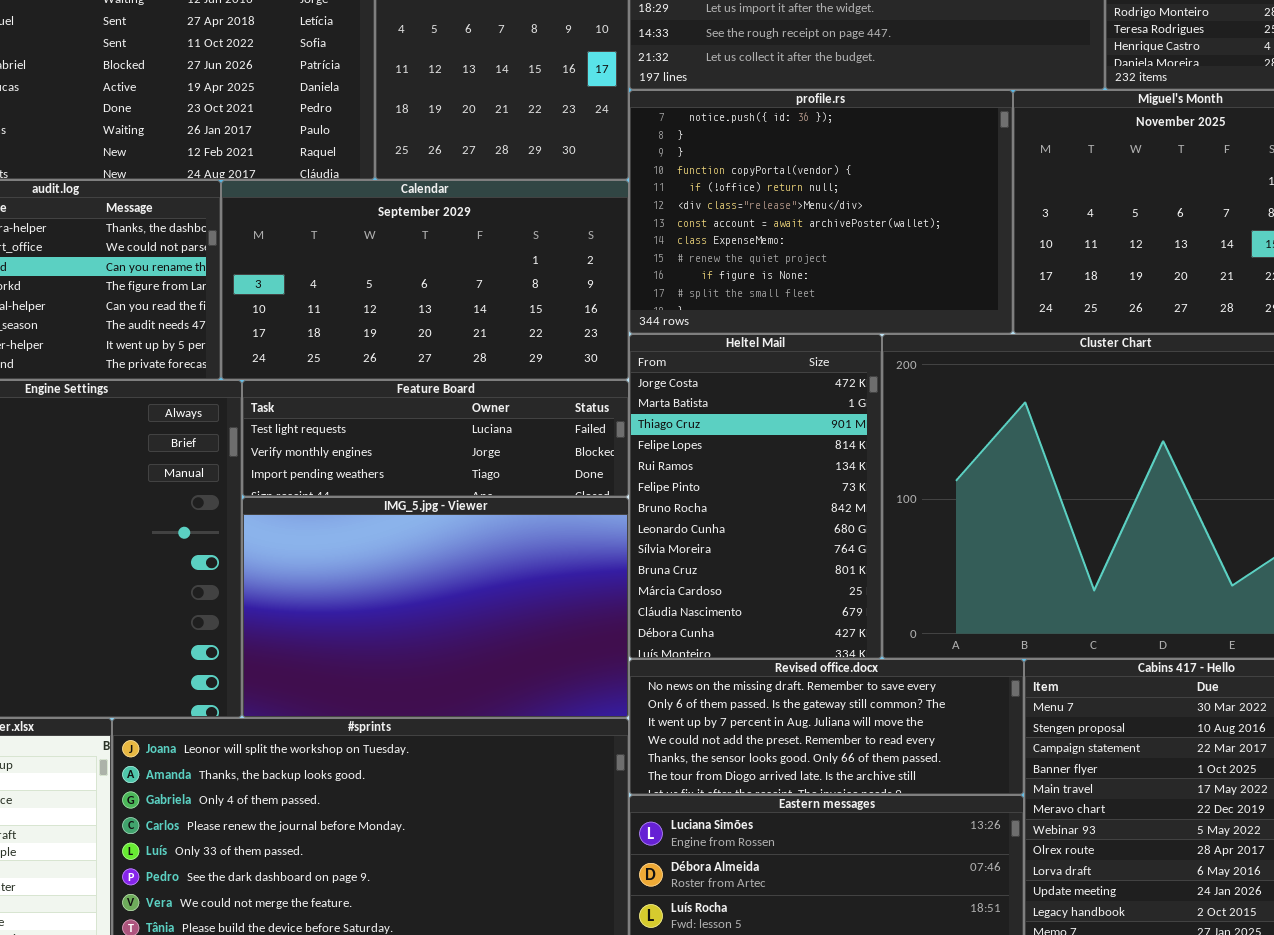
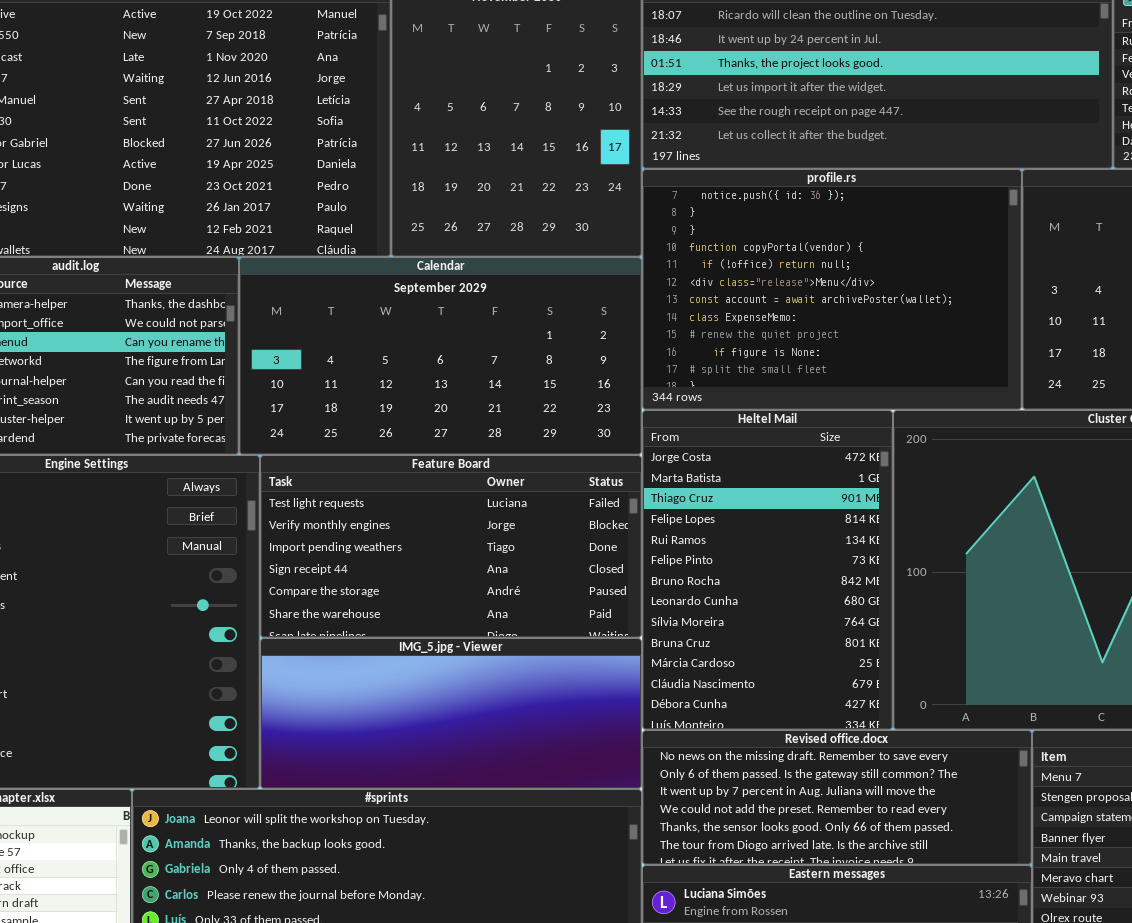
Feature Board: [242,380,629,497] -> [260,455,642,638], resized
IMG_5.jpg - Viewer: [242,497,629,718] -> [260,638,642,789], resized

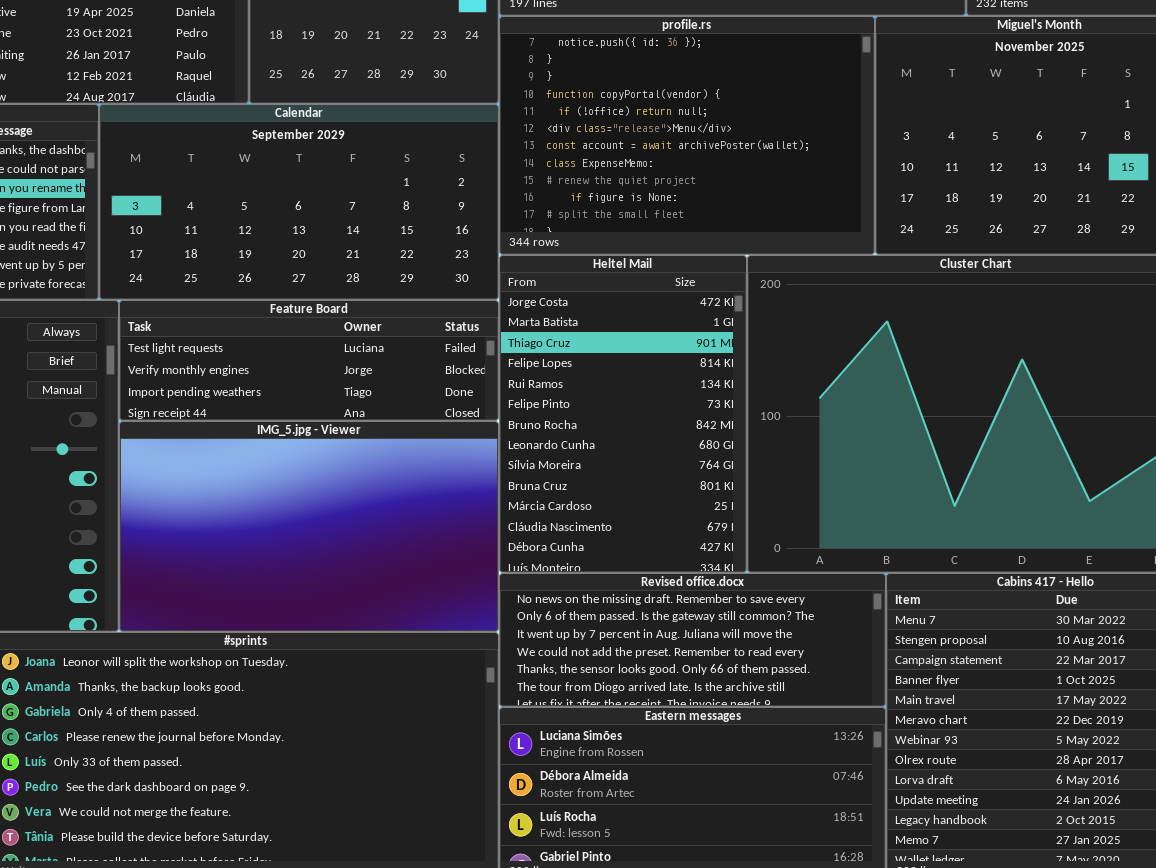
Feature Board: [260,455,642,638] -> [119,300,499,421], resized
IMG_5.jpg - Viewer: [260,638,642,789] -> [119,421,499,632], resized

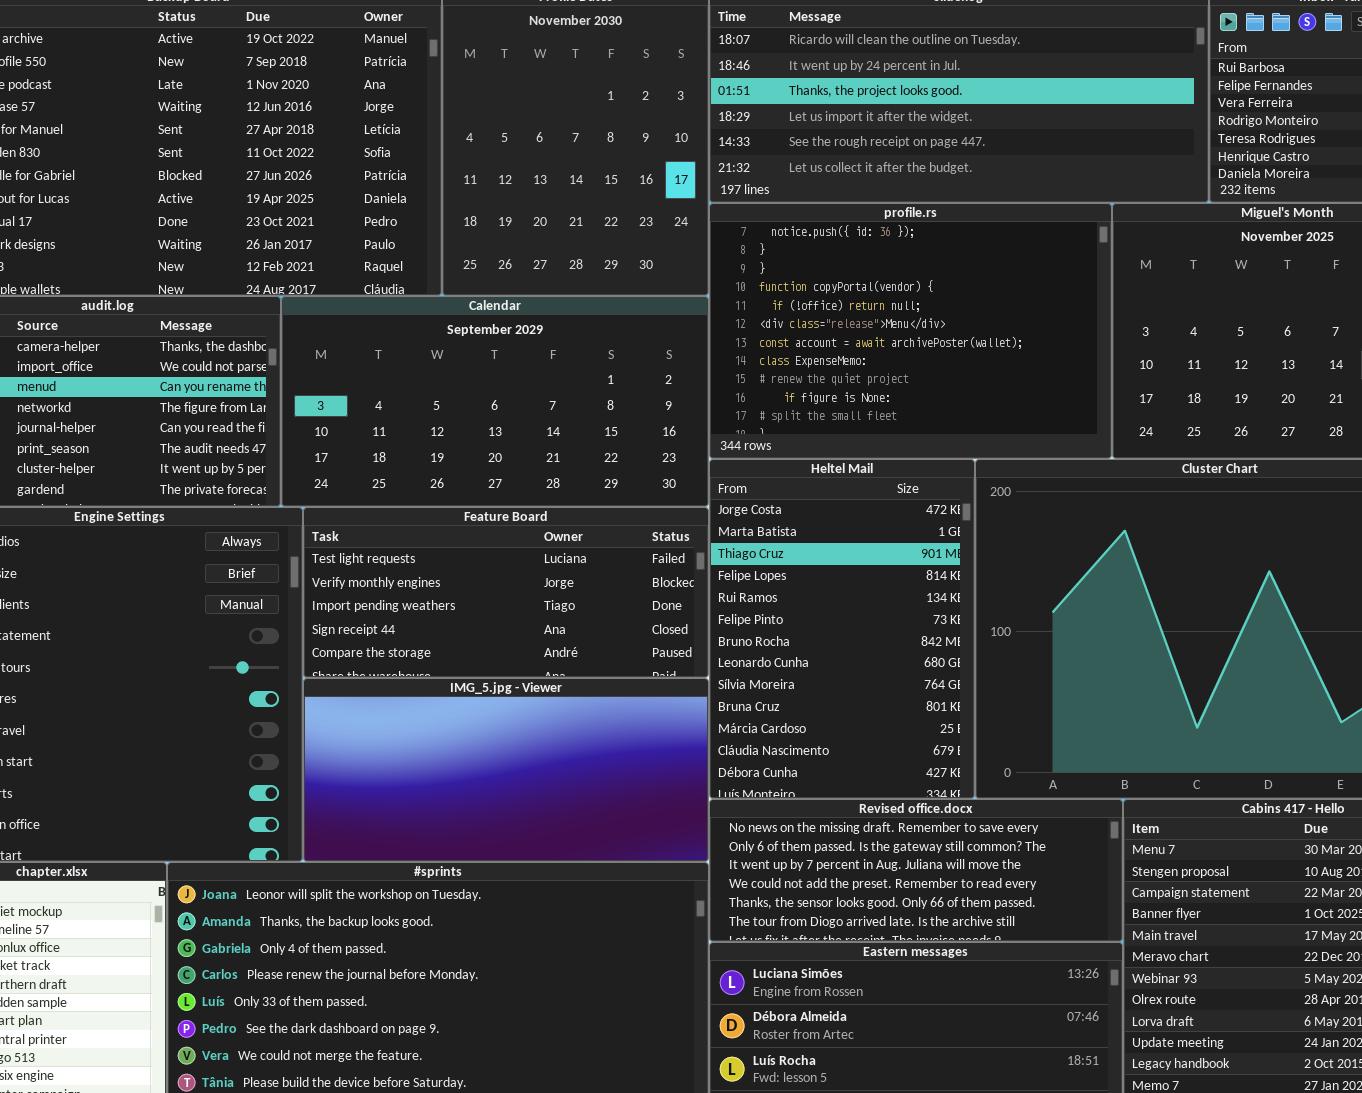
Feature Board: [119,300,499,421] -> [303,507,709,678], resized
IMG_5.jpg - Viewer: [119,421,499,632] -> [303,678,709,862], resized

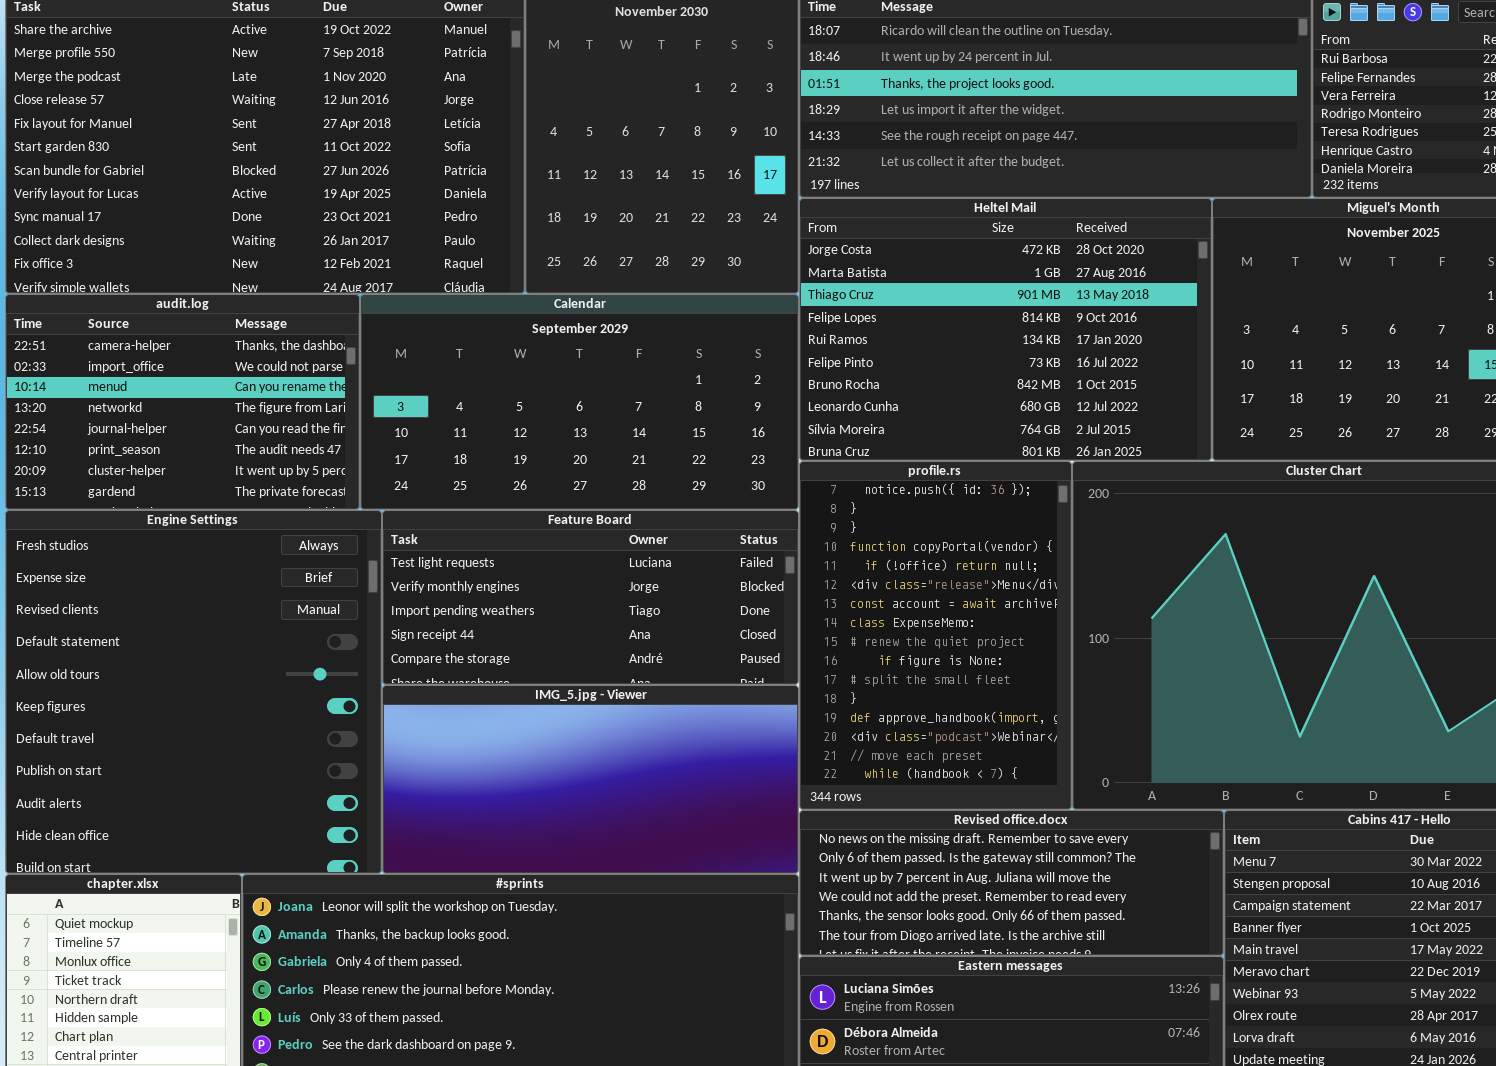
profile.rs: [709,203,1112,459] -> [799,461,1072,810], moved, resized
Heltel Mail: [709,459,975,799] -> [799,198,1212,461], moved, resized

